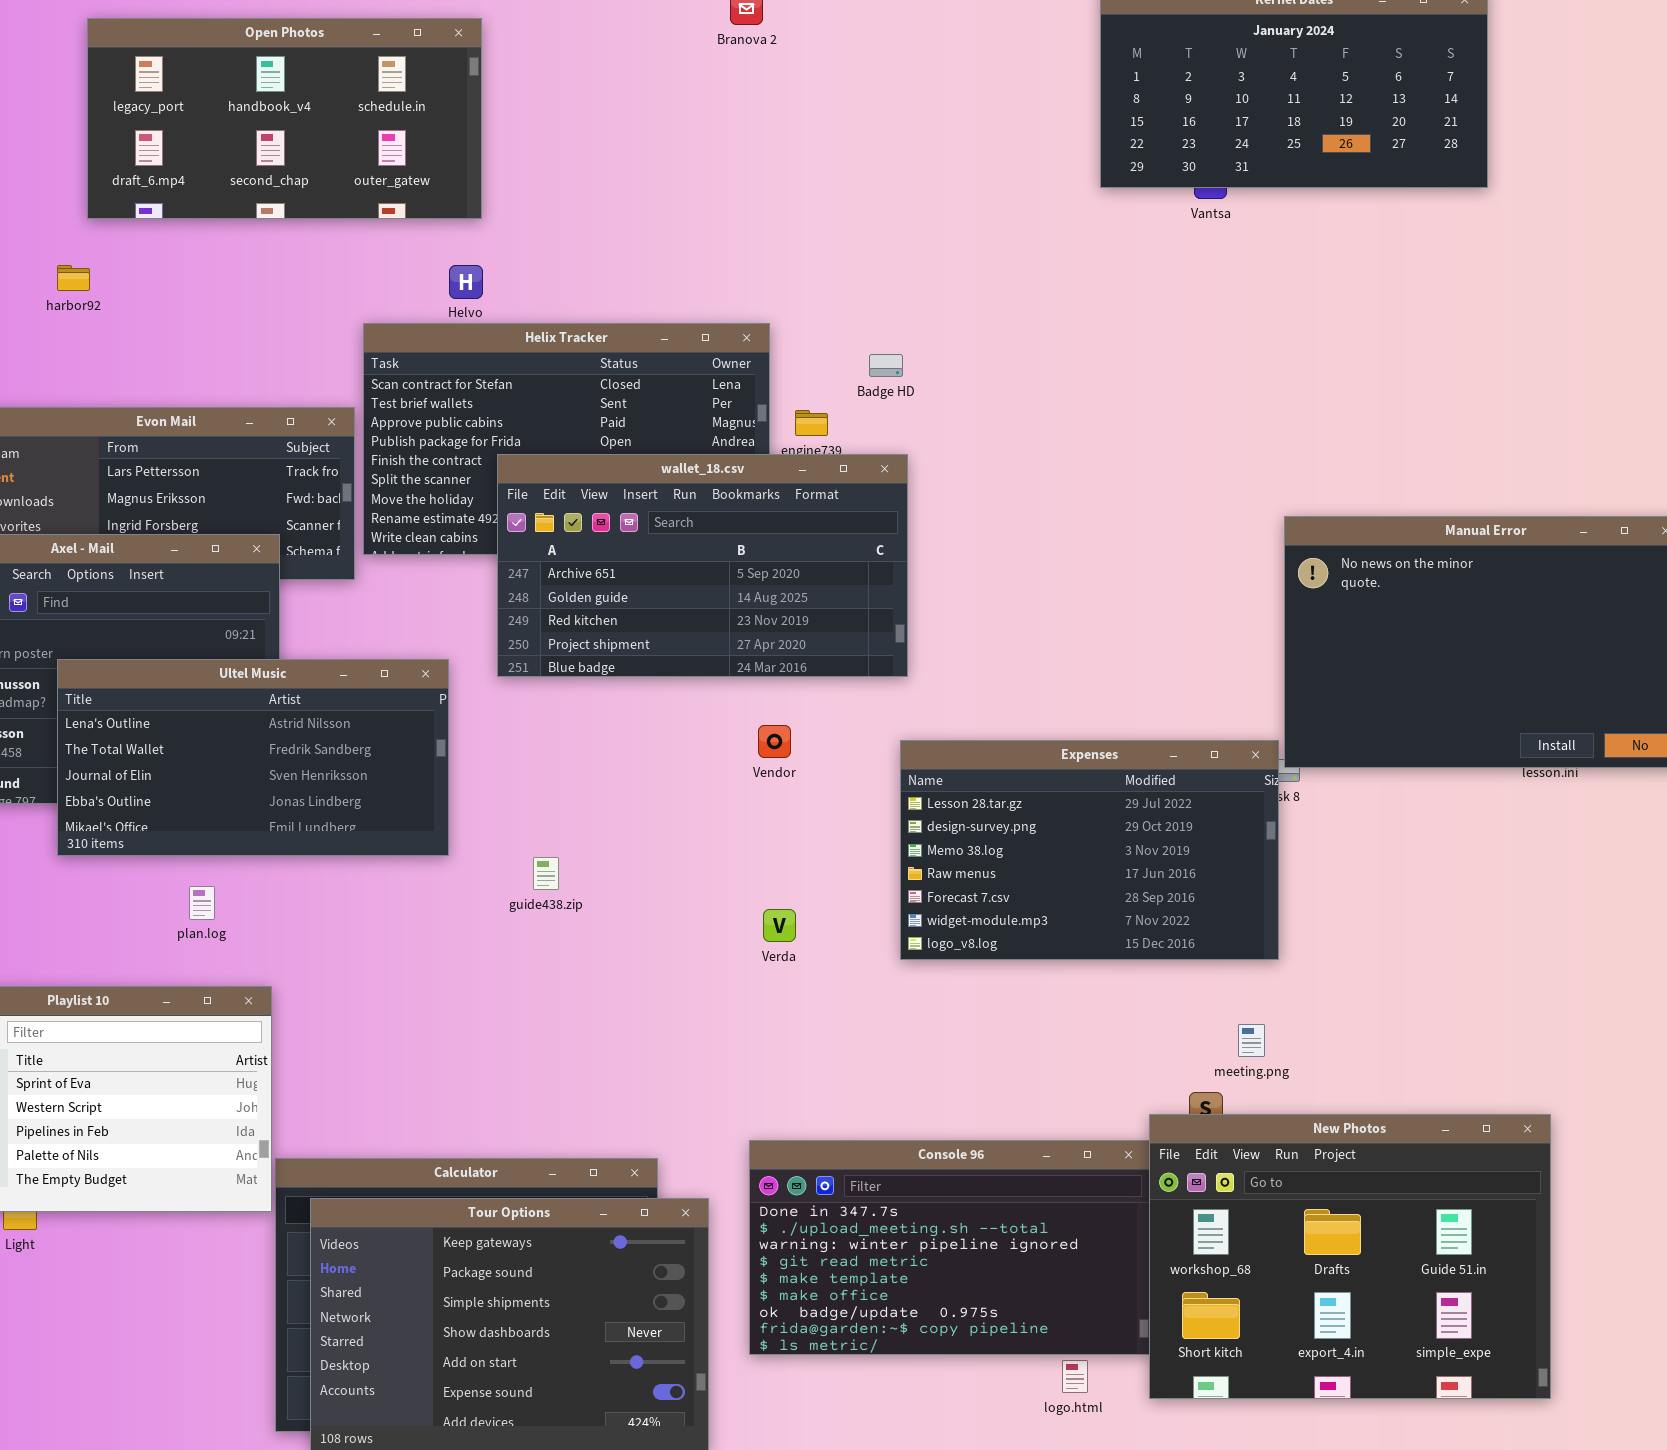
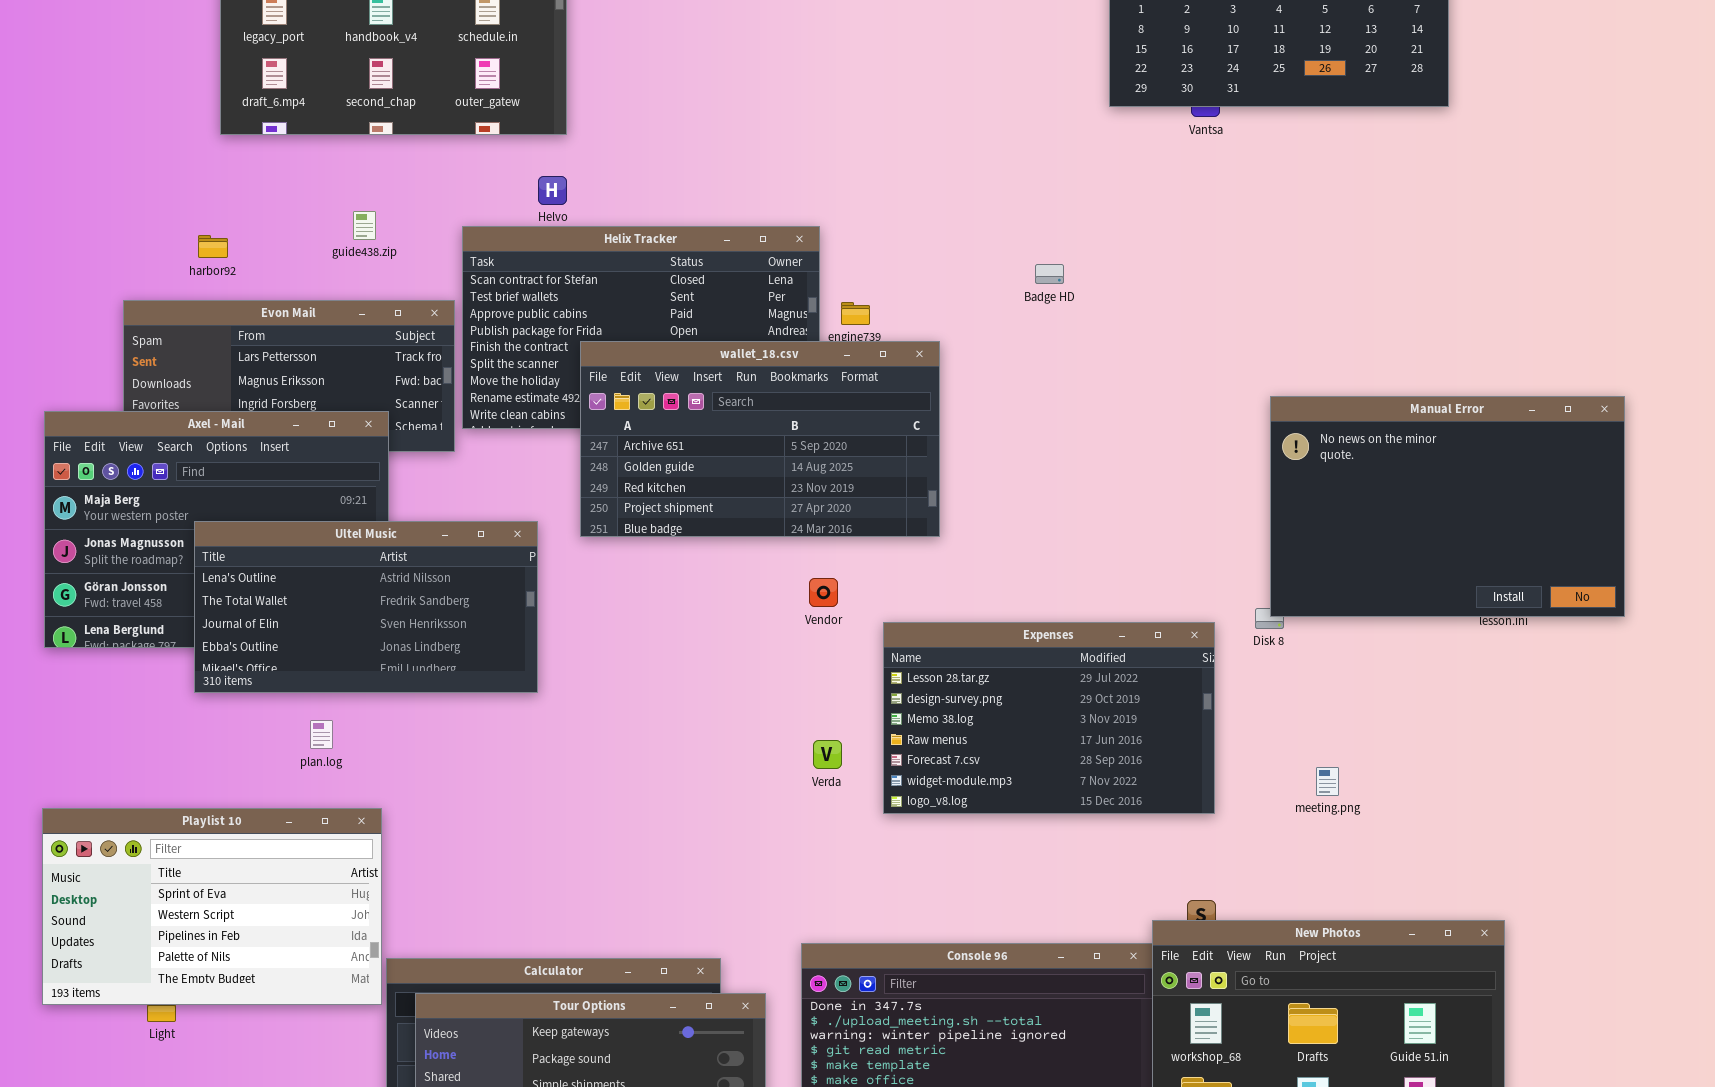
harbor92: [57,265,90,291] -> [198,235,228,258], moved
Badge HD: [869,354,903,377] -> [1035,264,1064,284], moved
Expenses: [900,740,1279,960] -> [883,622,1215,814], moved
guide438.zip: [533,857,559,890] -> [353,211,376,240], moved
meeting.png: [1238,1024,1265,1057] -> [1316,767,1339,796], moved

